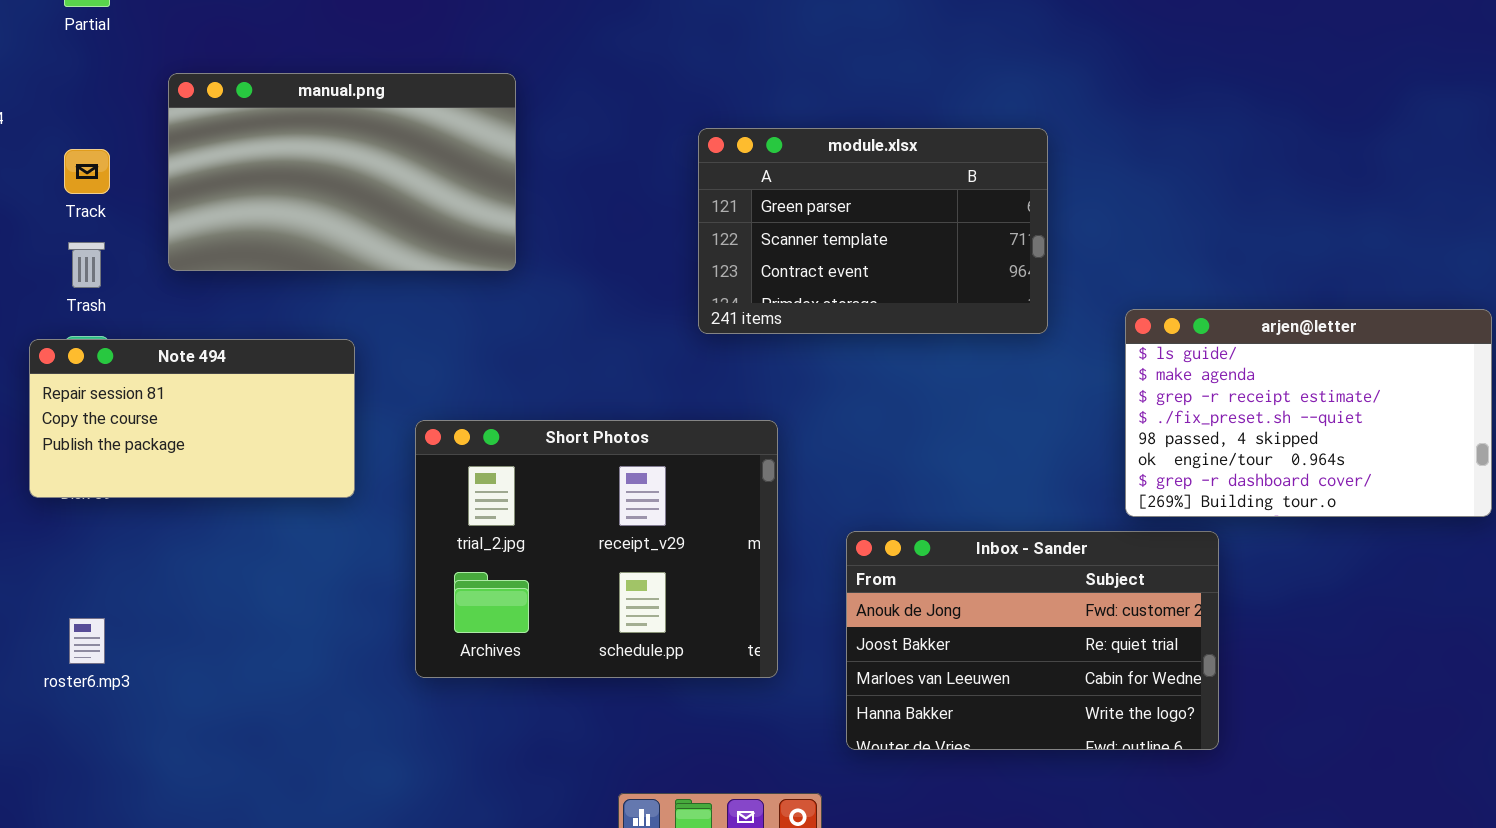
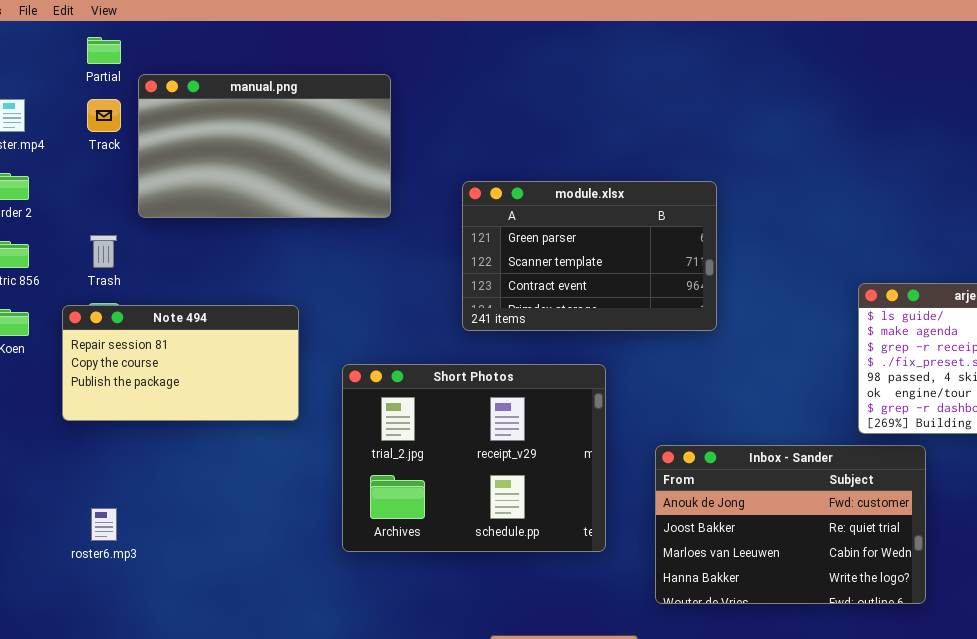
manual.png: [168,73,516,271] -> [138,74,391,218], moved
module.xlsx: [698,128,1048,334] -> [462,181,717,331], moved
Track: [64,149,110,194] -> [87,99,121,132], moved

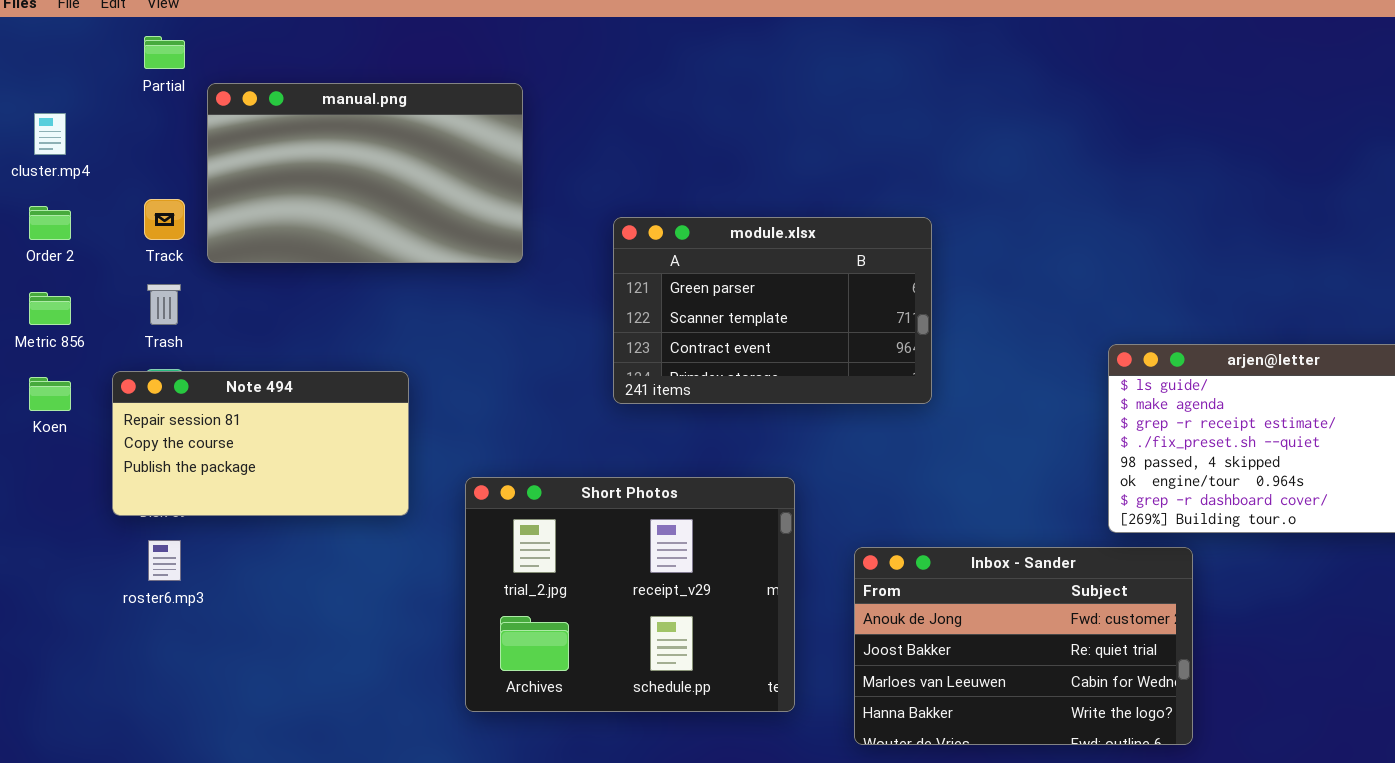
Track: [87,99,121,132] -> [144,199,185,240], moved
Short Photos: [342,364,606,552] -> [465,477,795,712], moved
roster6.mp3: [91,508,117,541] -> [148,540,181,581], moved

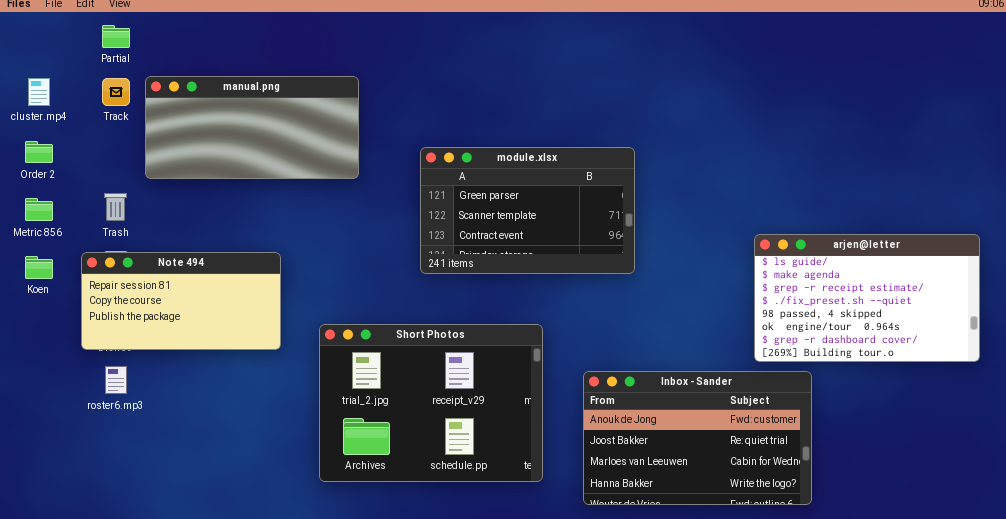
manual.png: [207,83,523,263] -> [145,76,359,179], resized
Track: [144,199,185,240] -> [102,78,130,106], moved

